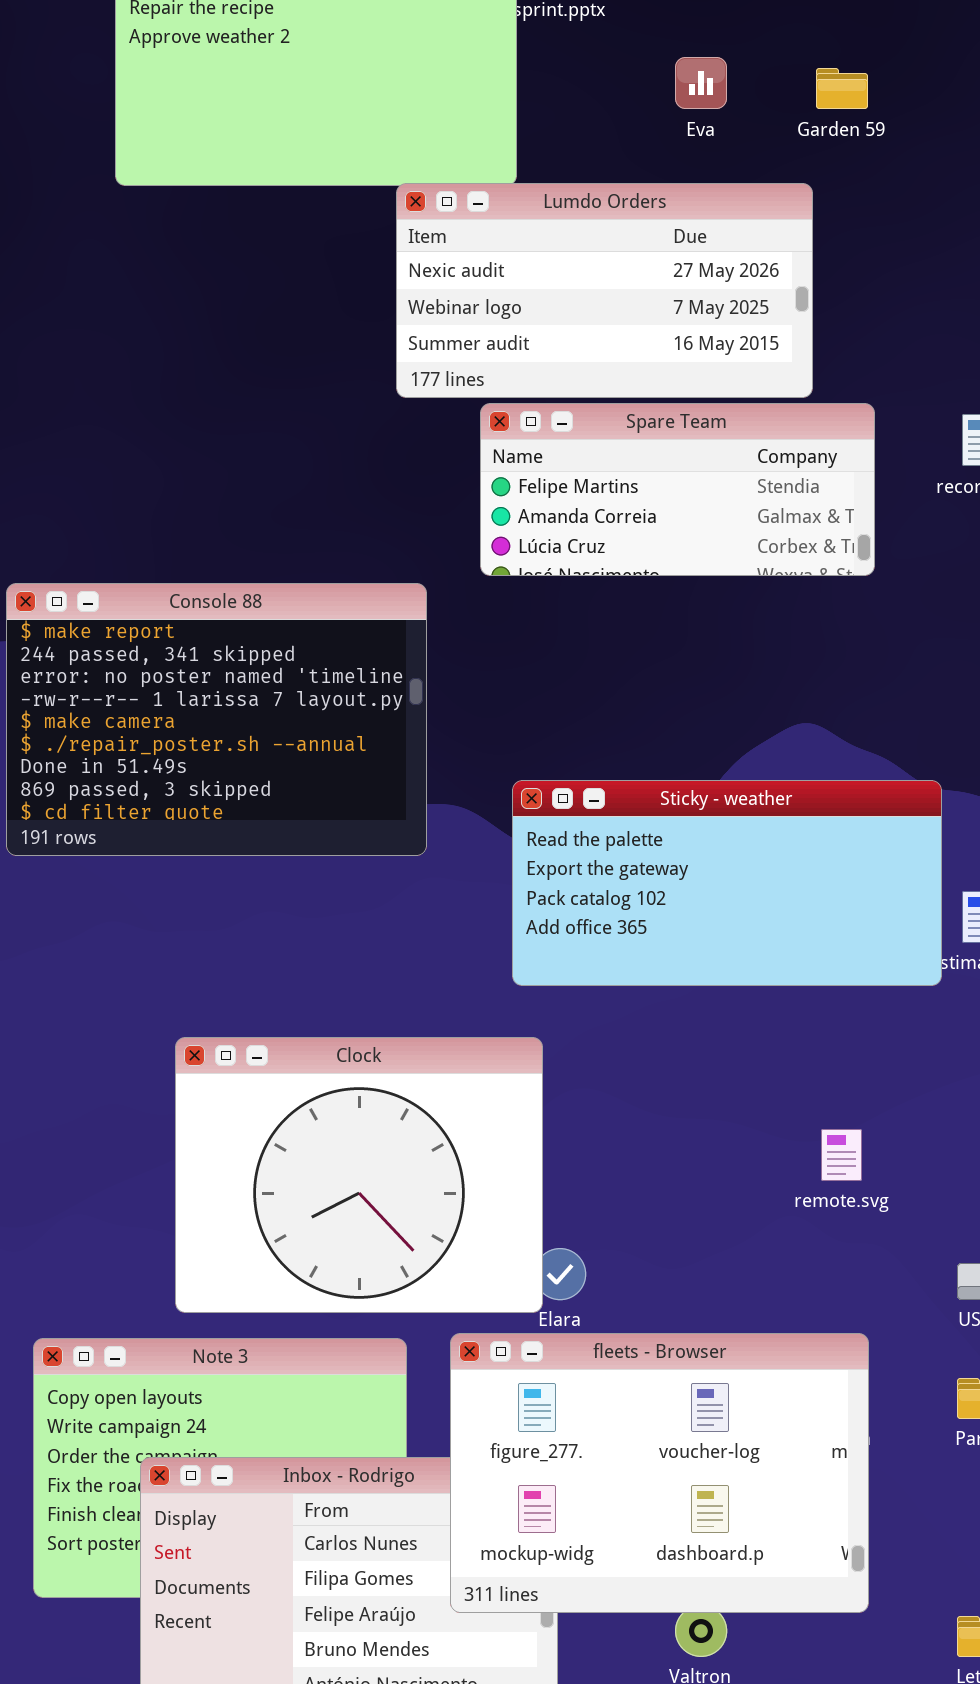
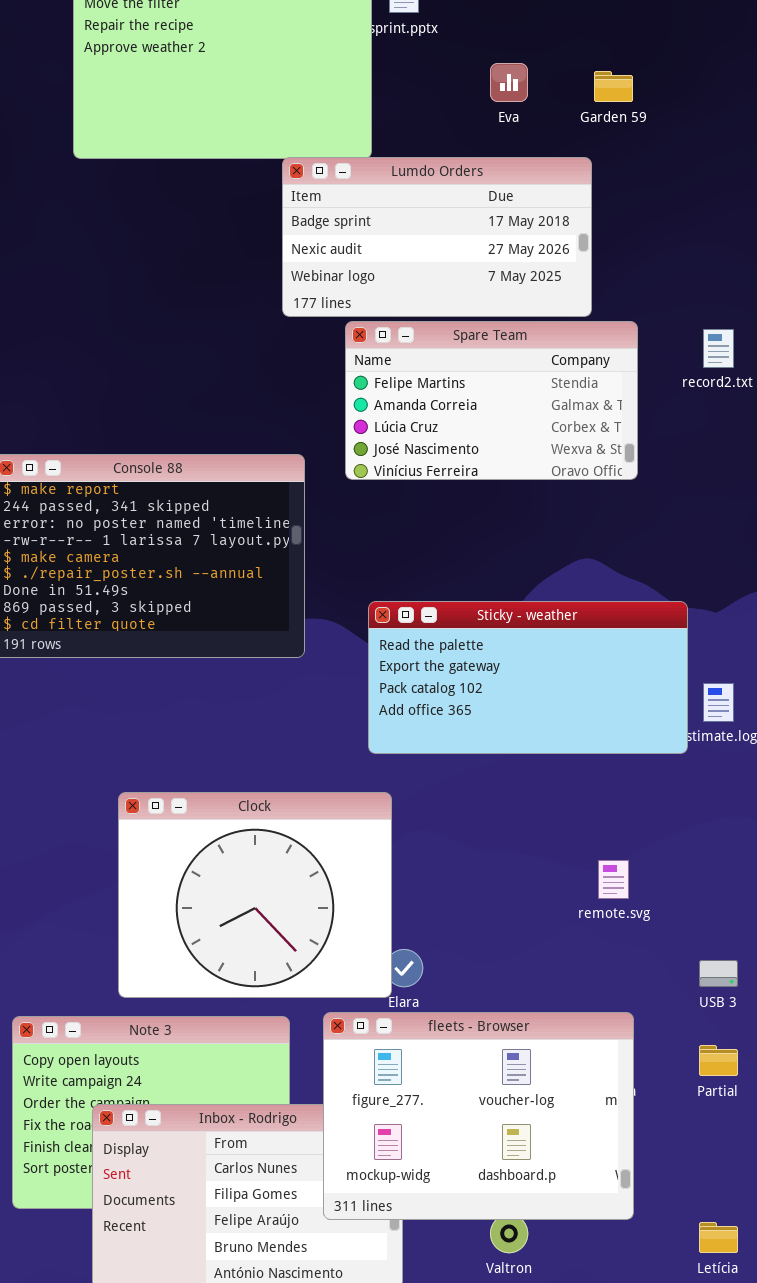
Lumdo Orders: [396,183,813,398] -> [282,157,592,317], scrolled up 1 row
Spare Team: [480,403,875,576] -> [345,321,638,480], resized

